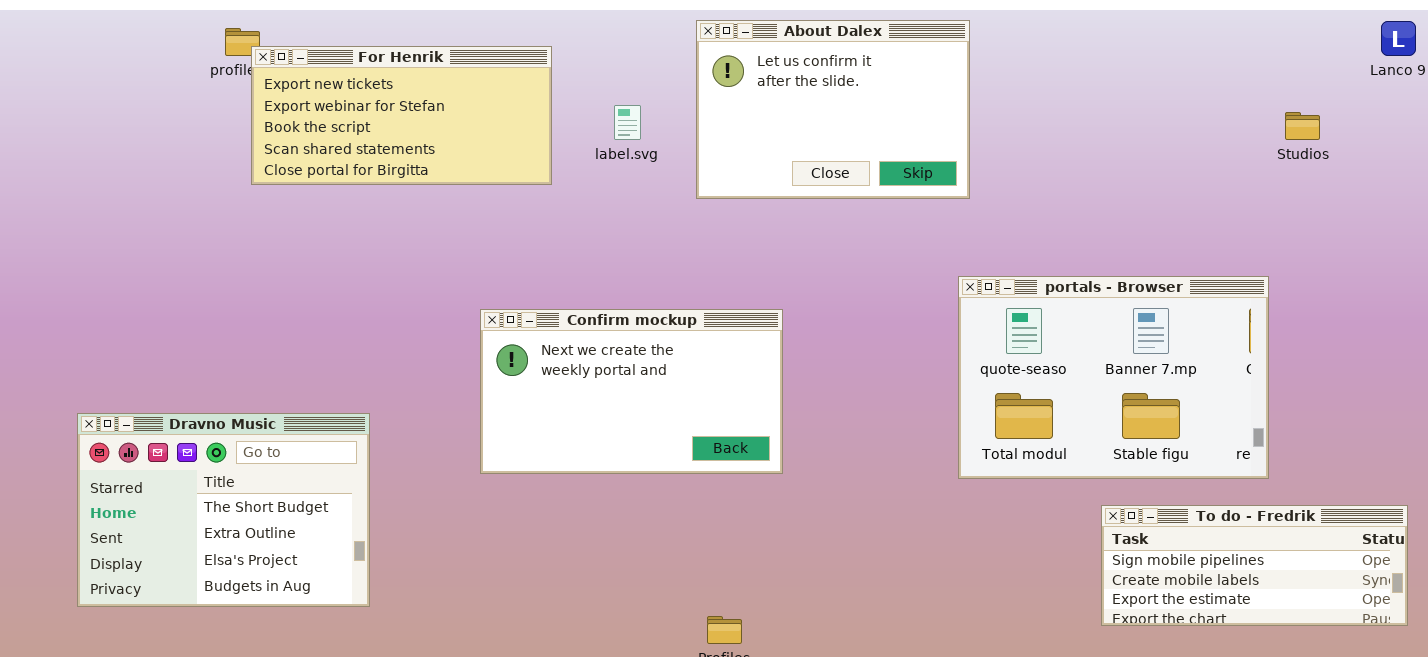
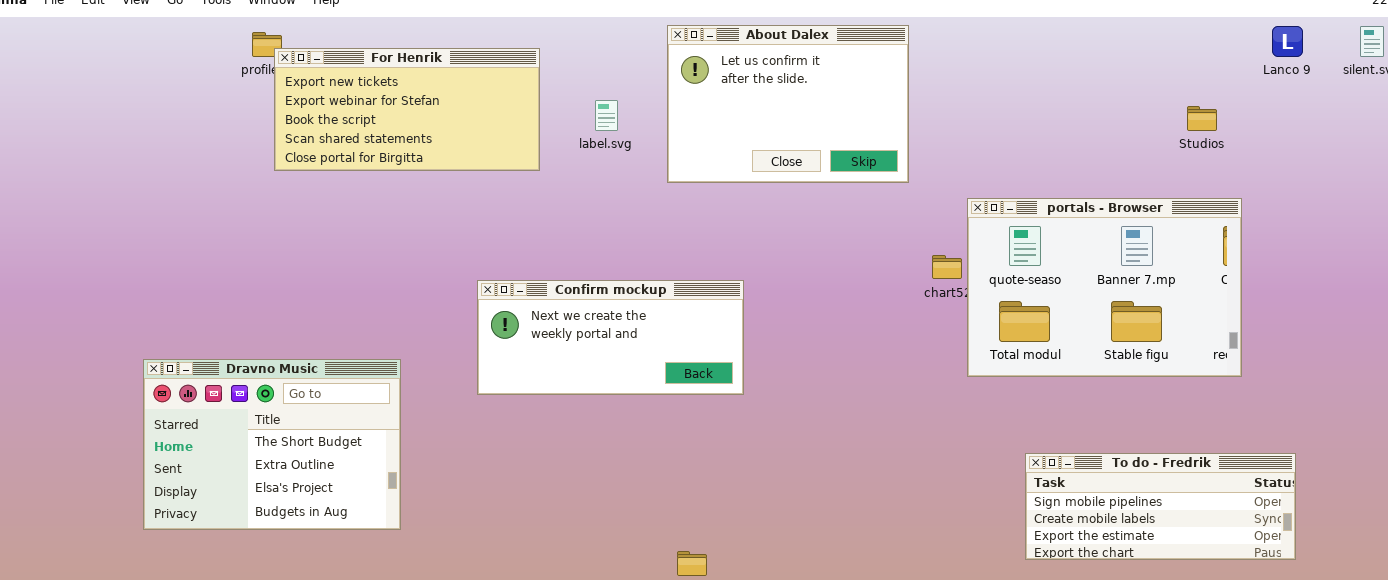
portals - Browser: [958,276,1269,479] -> [967,198,1242,377], moved
Confirm mockup: [480,309,783,474] -> [477,280,744,395], resized
Dravno Music: [77,413,370,607] -> [143,359,401,530], moved

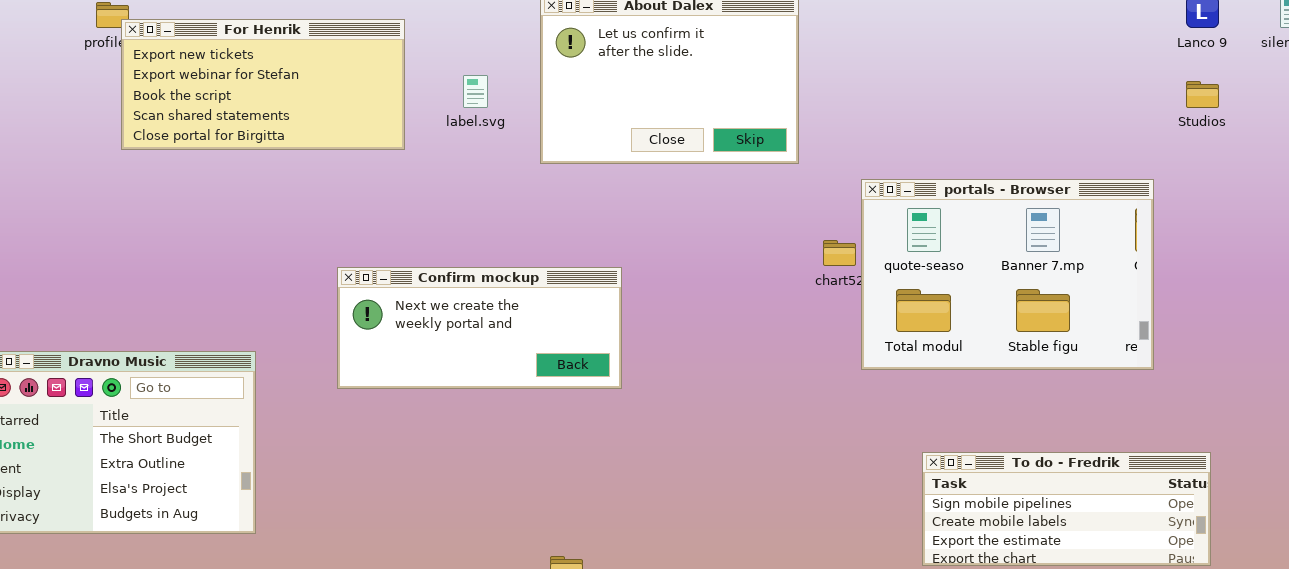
Studios: [1187,106,1217,131] -> [1186,81,1219,108], moved

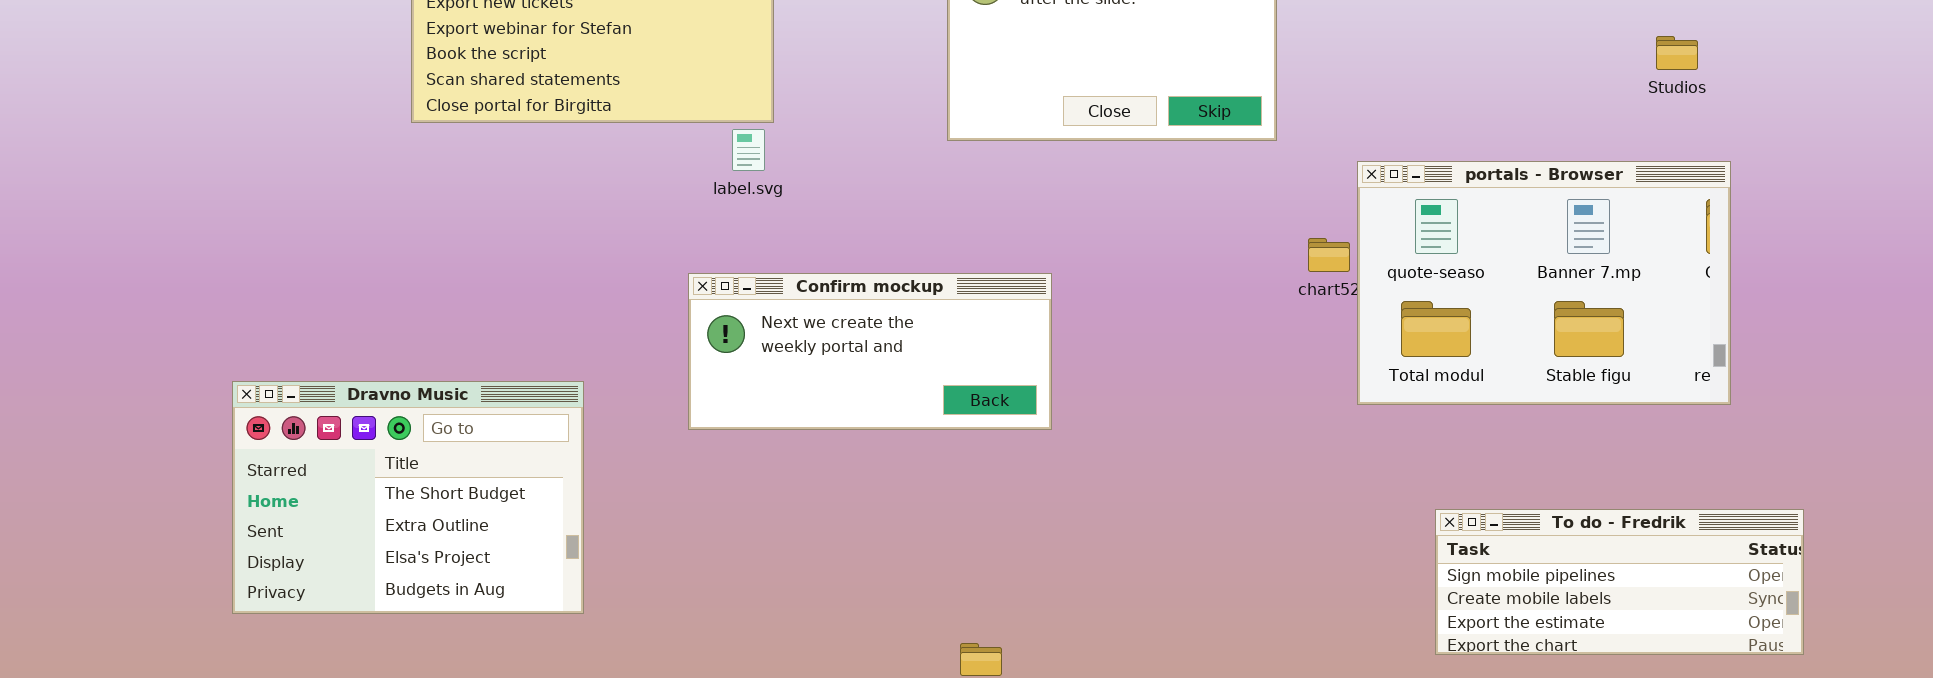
label.svg: [463,75,488,108] -> [732,129,765,171], moved
Studios: [1186,81,1219,108] -> [1656,36,1698,70], moved

